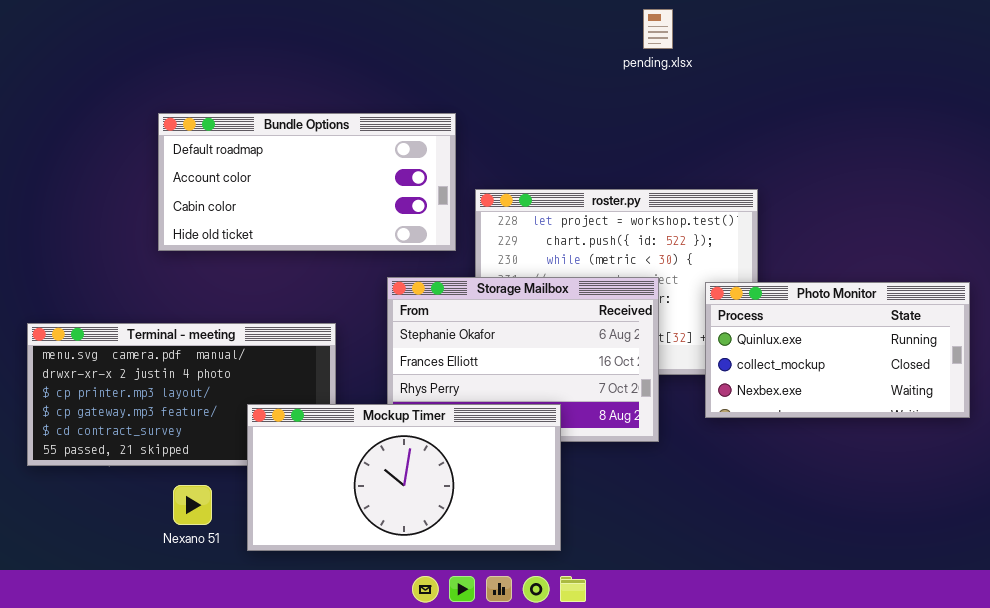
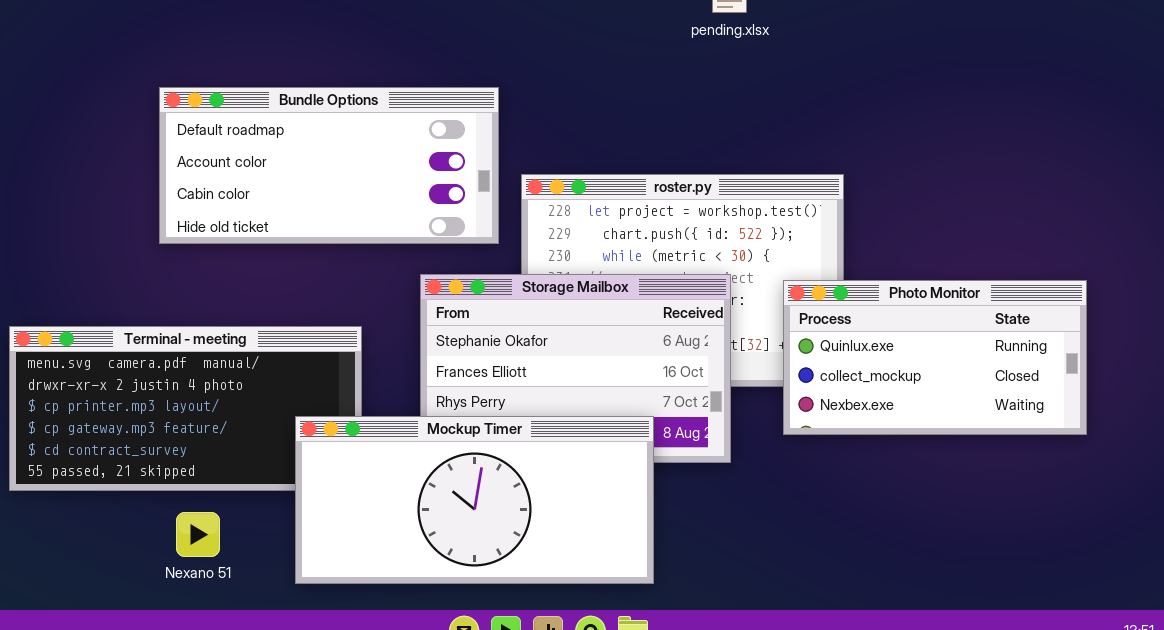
Mockup Timer: [247,404,561,551] -> [295,416,654,584], moved

